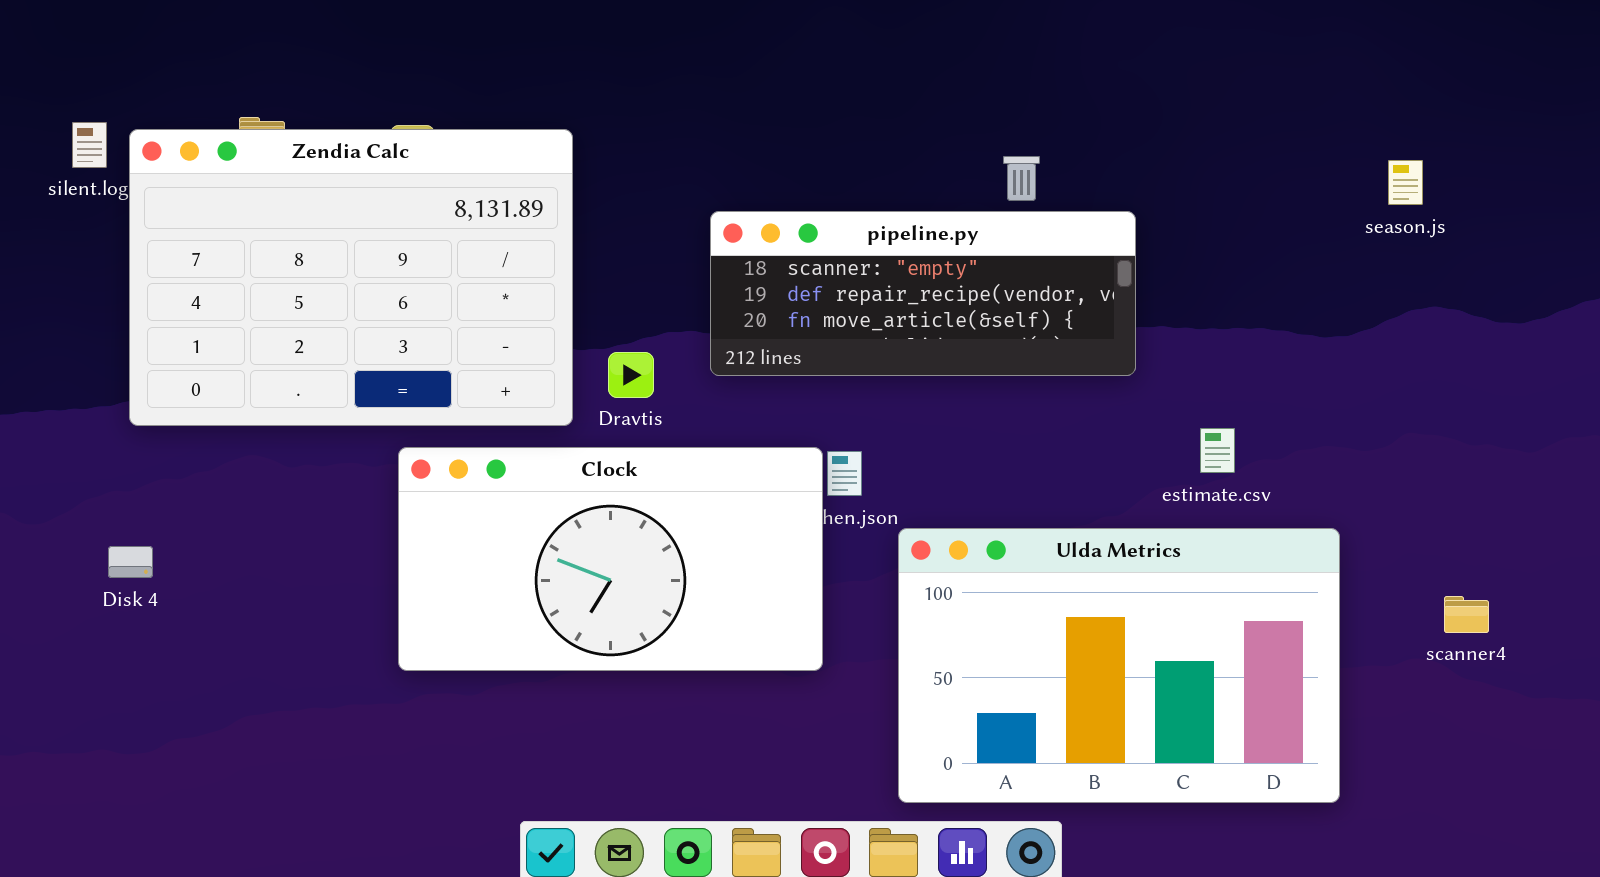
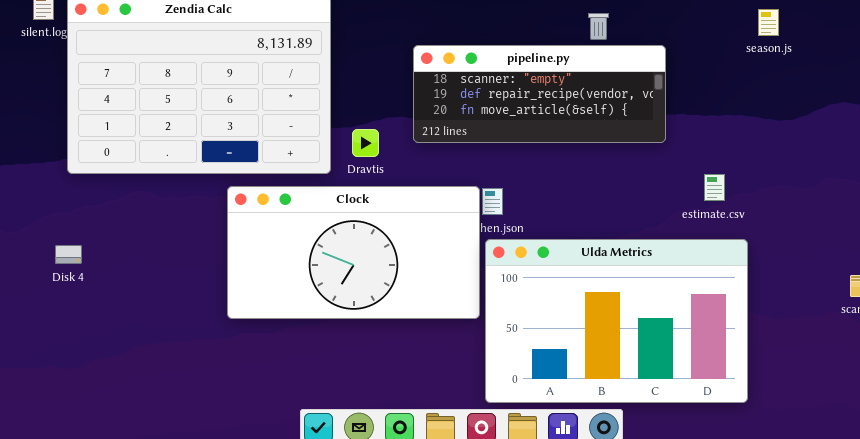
season.js: [1388,160,1423,205] -> [758,9,779,36], moved
Ulda Metrics: [898,528,1340,803] -> [485,239,748,403], moved

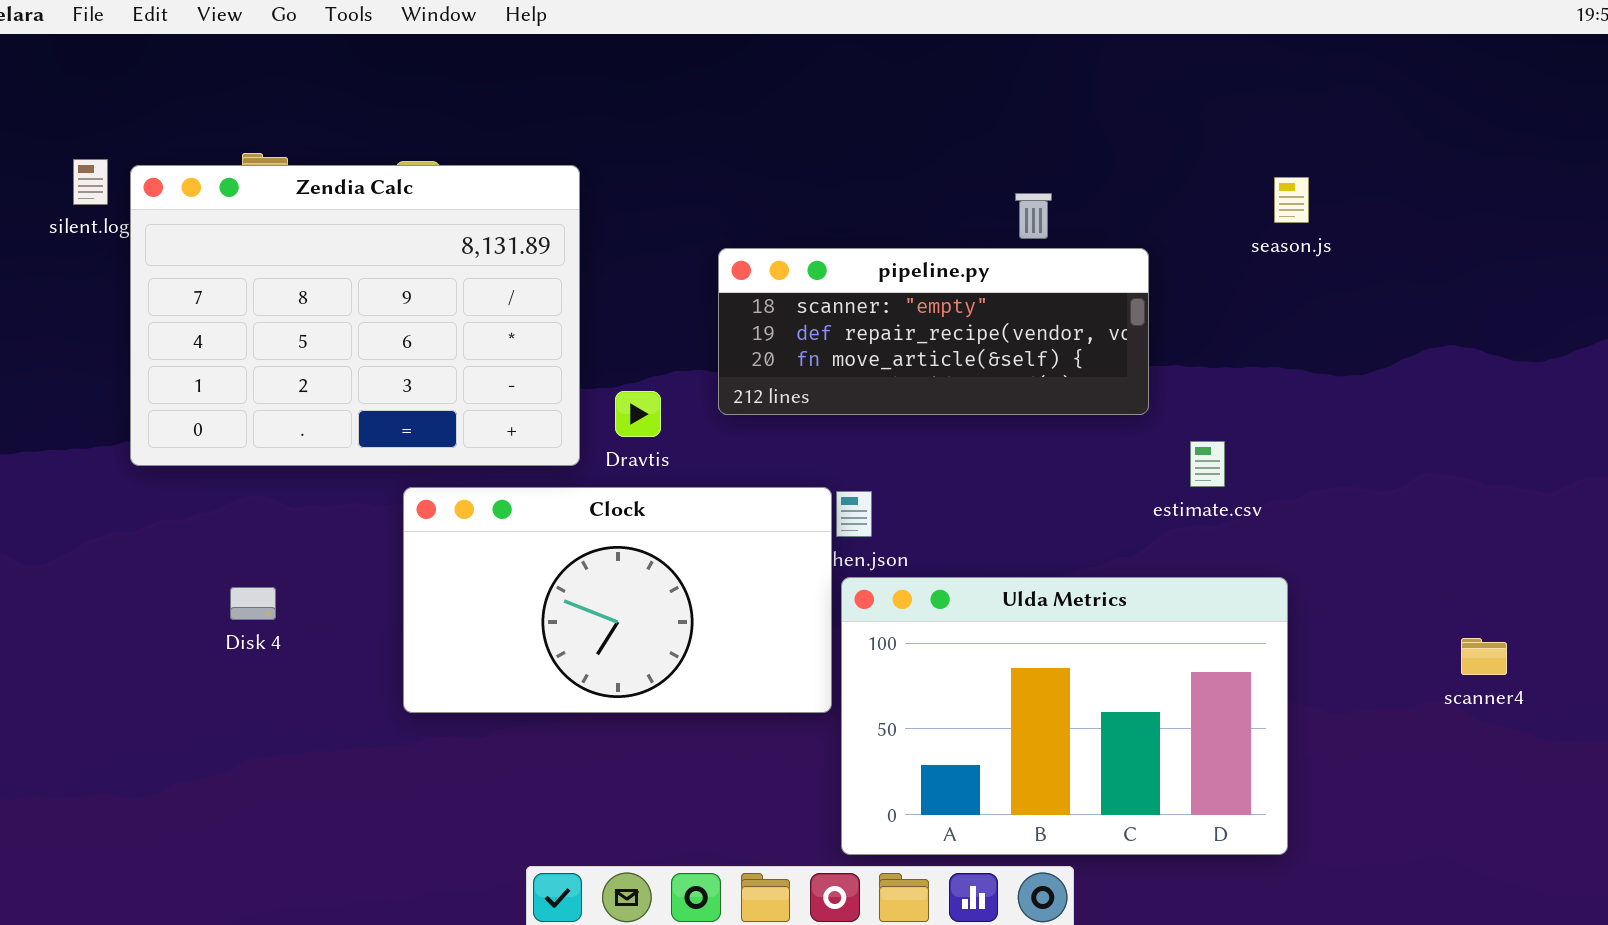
season.js: [758,9,779,36] -> [1274,177,1309,223], moved
estimate.csv: [704,174,725,201] -> [1190,441,1225,487], moved
Disk 4: [55,245,82,264] -> [230,587,276,620], moved

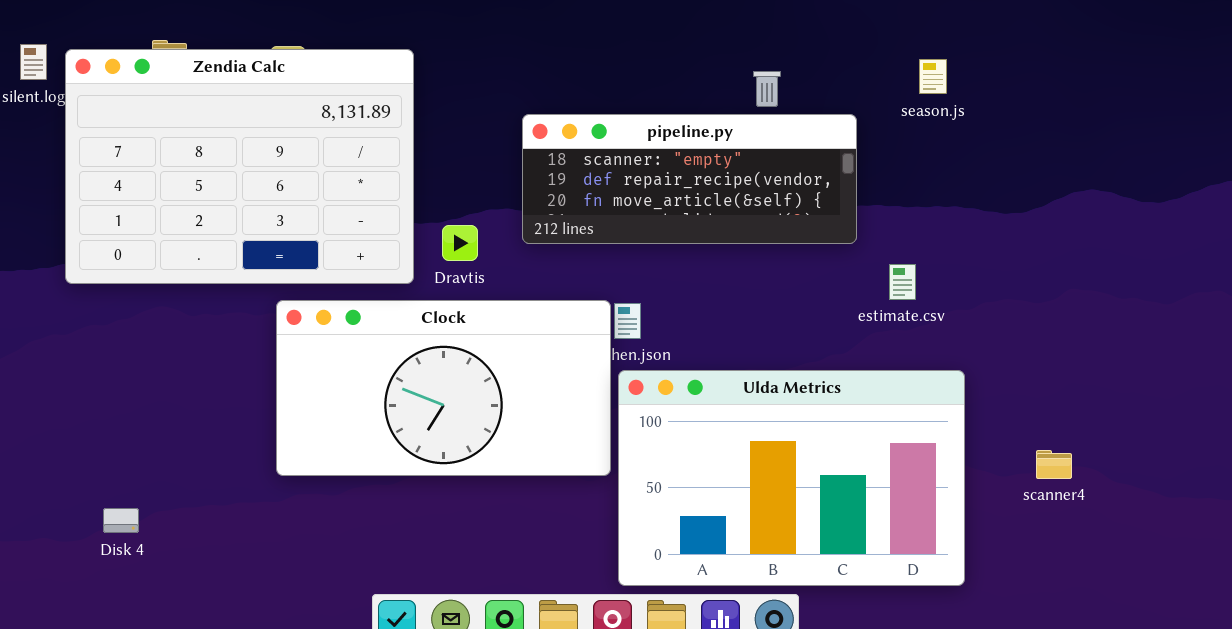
season.js: [1274,177,1309,223] -> [919,59,947,94], moved
Disk 4: [230,587,276,620] -> [103,508,139,533], moved
scanner4: [1461,638,1507,675] -> [1036,450,1072,479], moved

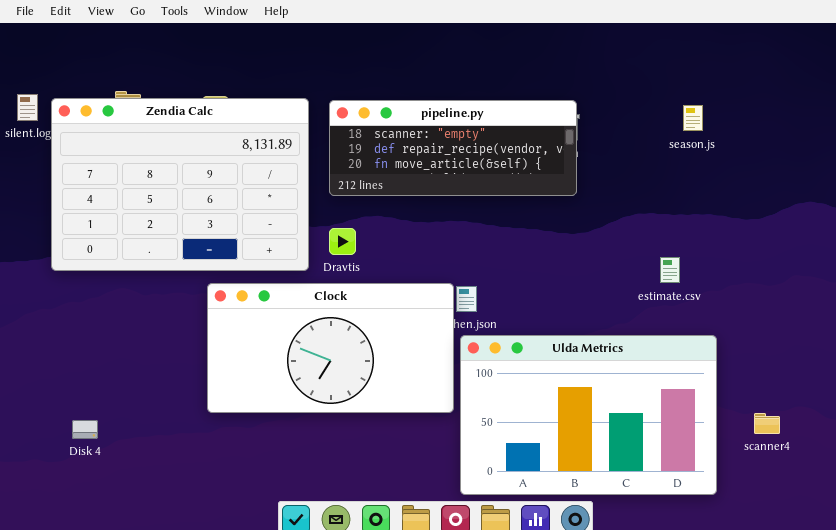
pipeline.py: [522,114,857,244] -> [329,100,577,196], moved
scanner4: [1036,450,1072,479] -> [754,413,780,434], moved
Disk 4: [103,508,139,533] -> [72,420,98,439], moved

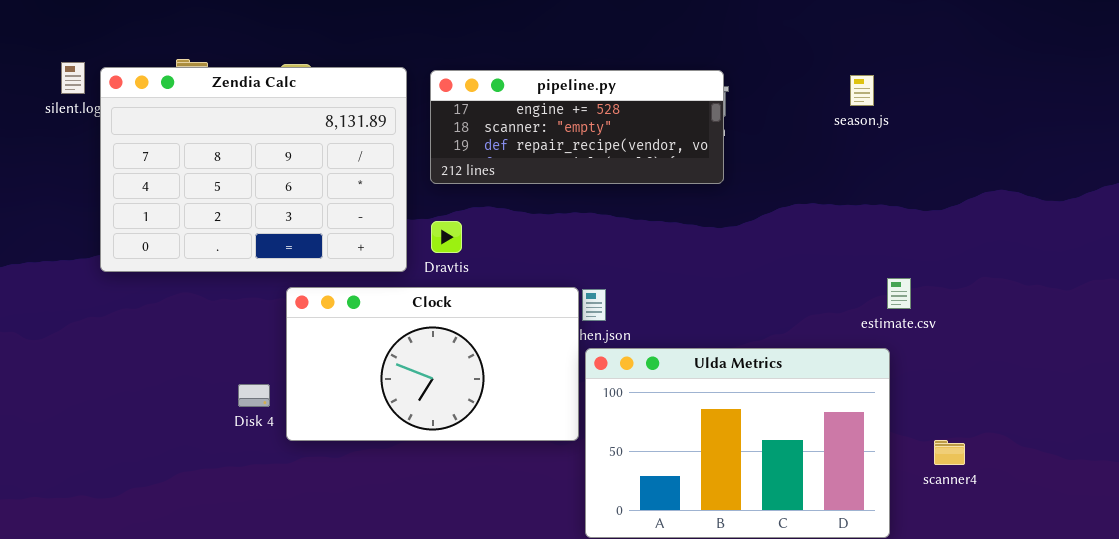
pipeline.py: [329,100,577,196] -> [430,70,724,184], scrolled up 1 row
estimate.csv: [660,257,680,283] -> [887,278,911,309], moved
Disk 4: [72,420,98,439] -> [238,384,270,407], moved

